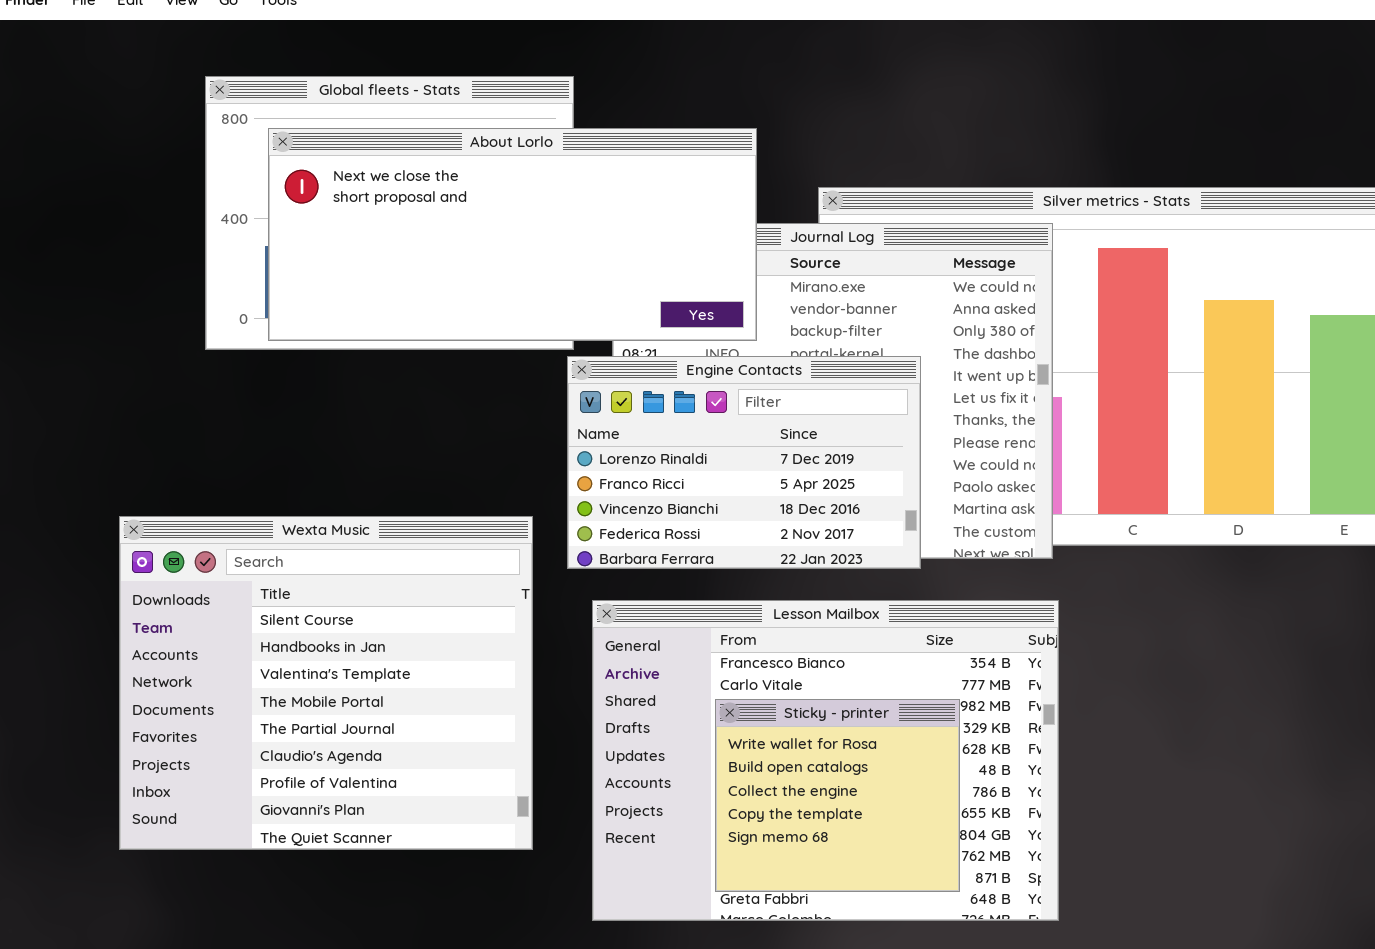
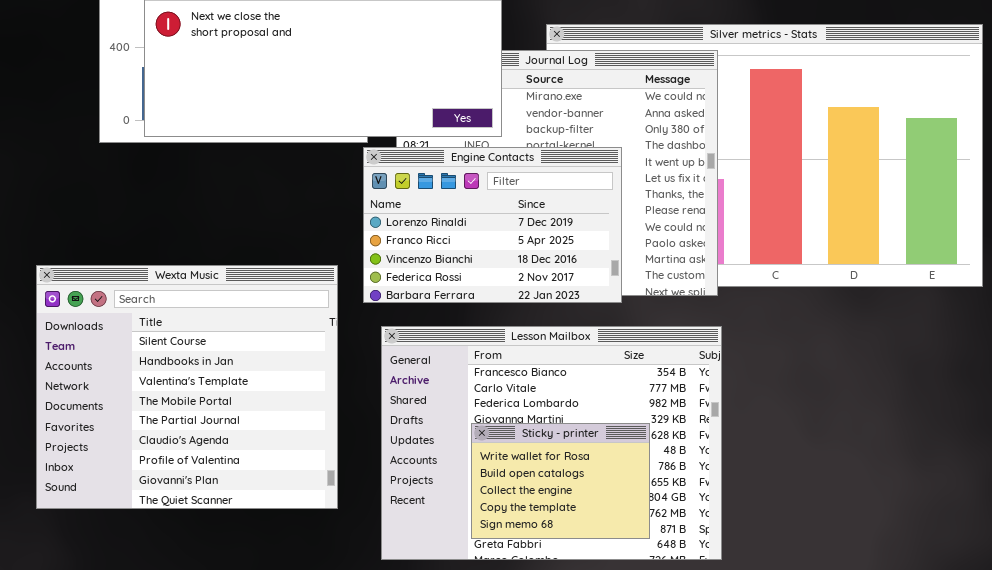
Sticky - printer: [715,699,960,892] -> [471,423,650,539], resized

